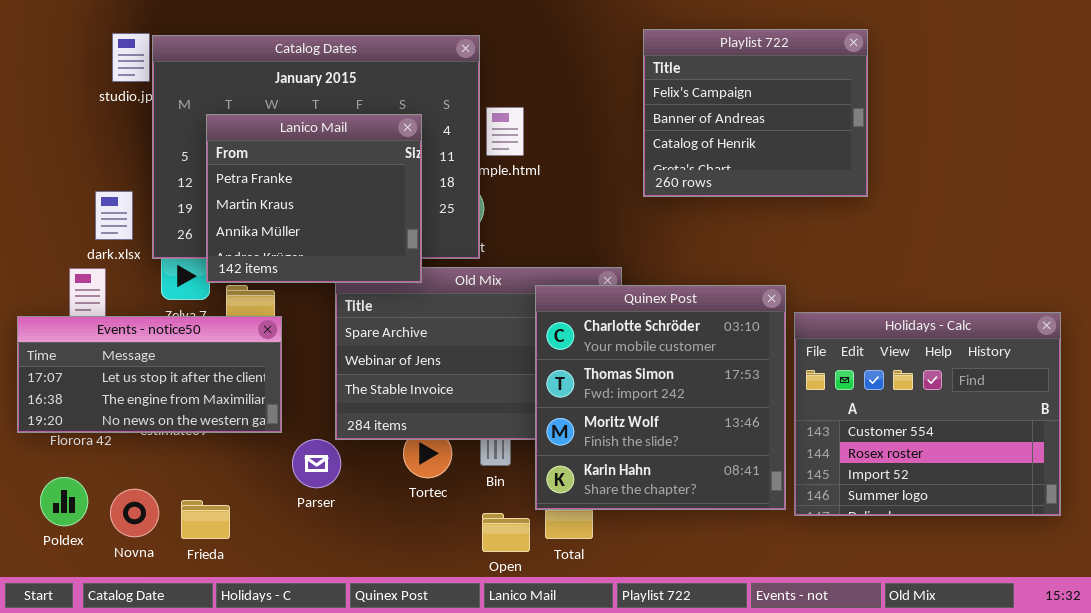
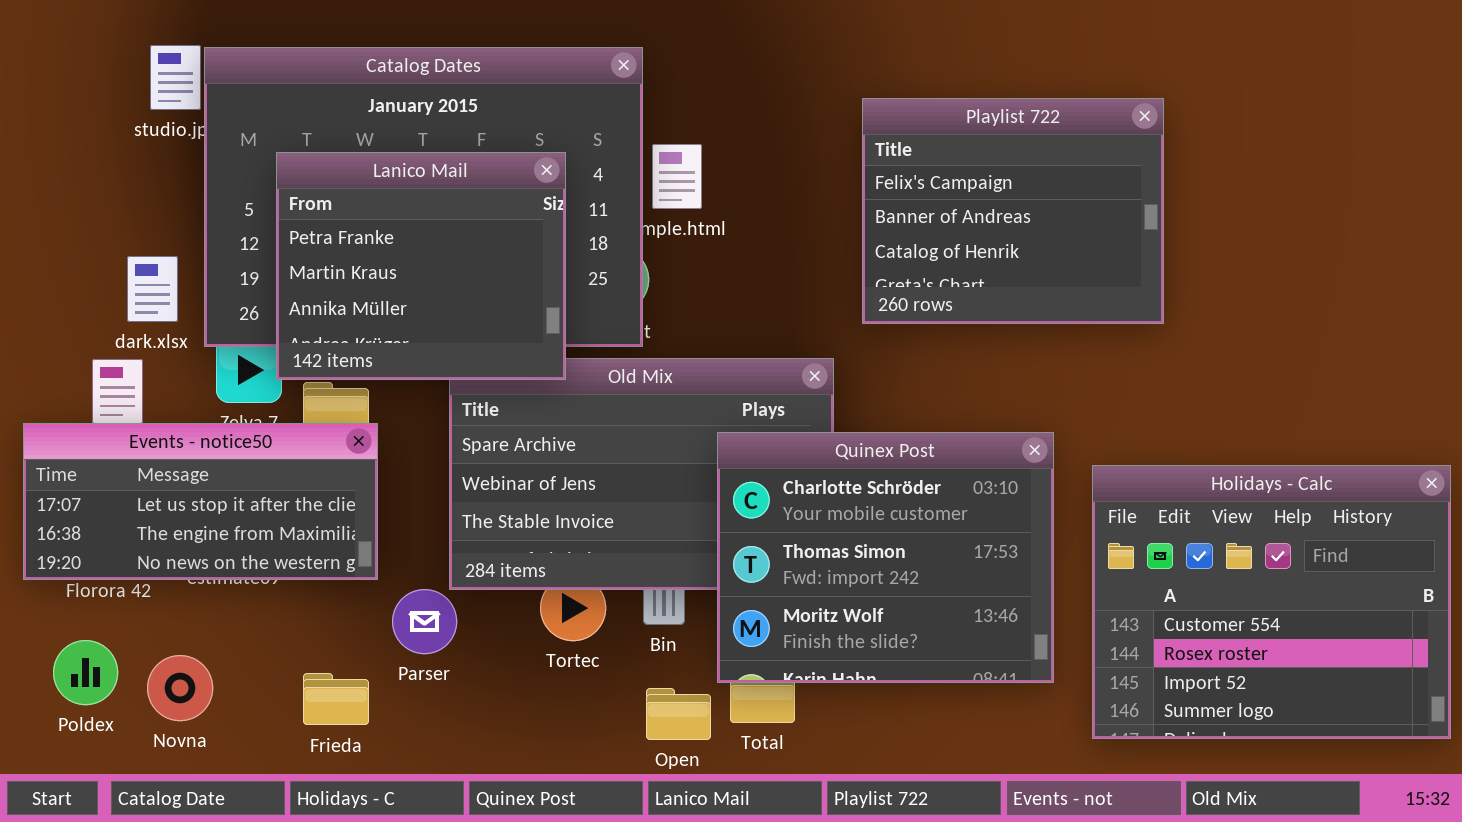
Playlist 722: [643,29,868,197] -> [862,98,1164,324], moved
Quinex Post: [535,285,786,510] -> [717,432,1054,683], resized
Holidays - Calc: [794,312,1061,516] -> [1092,465,1451,739], moved
Frieda: [181,500,230,539] -> [303,673,369,725], moved

